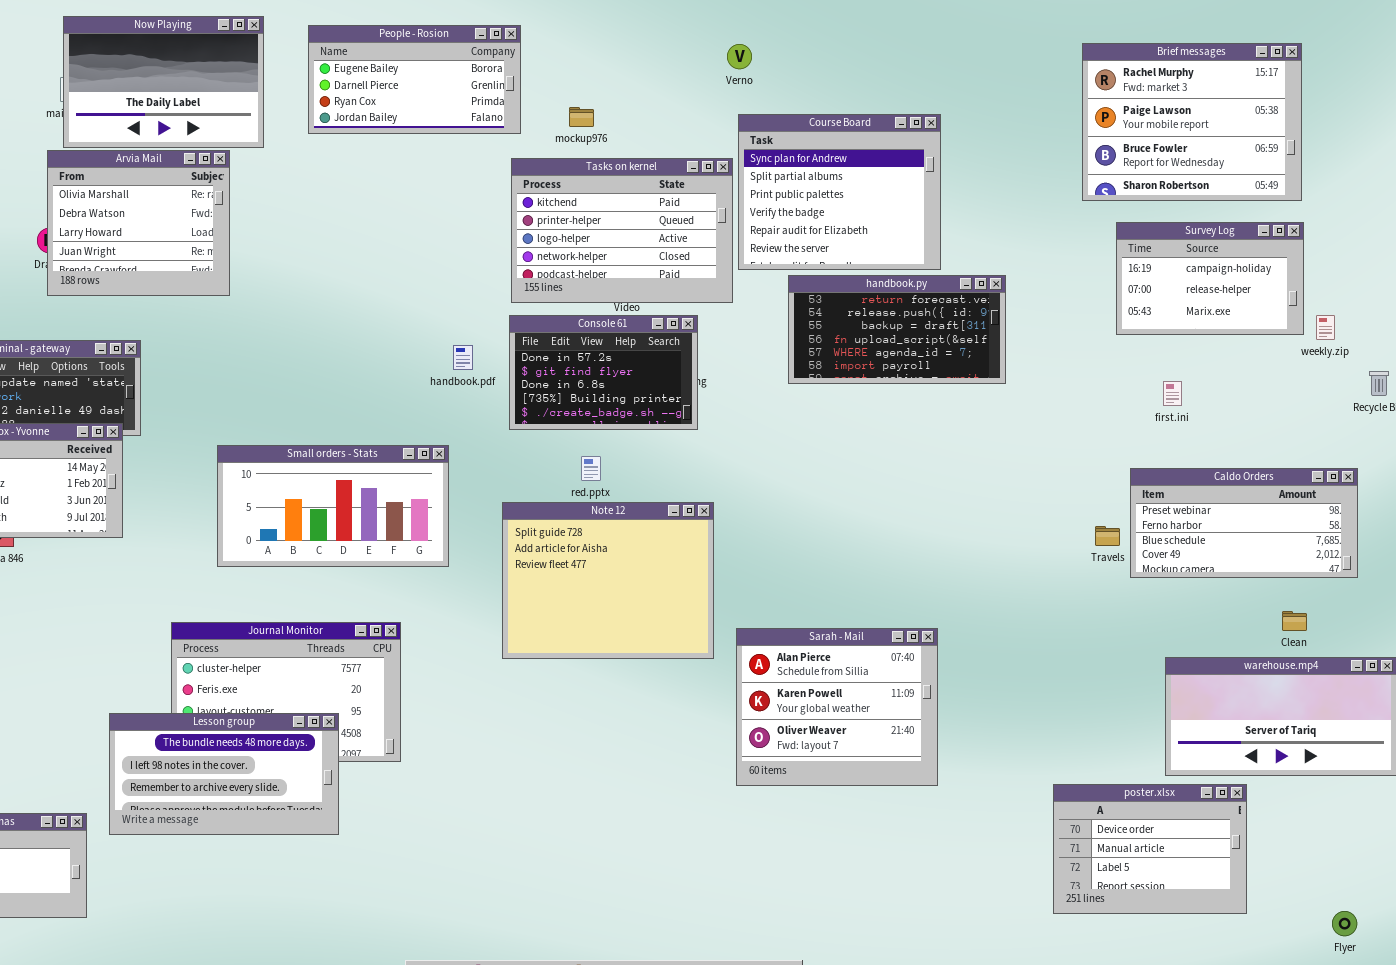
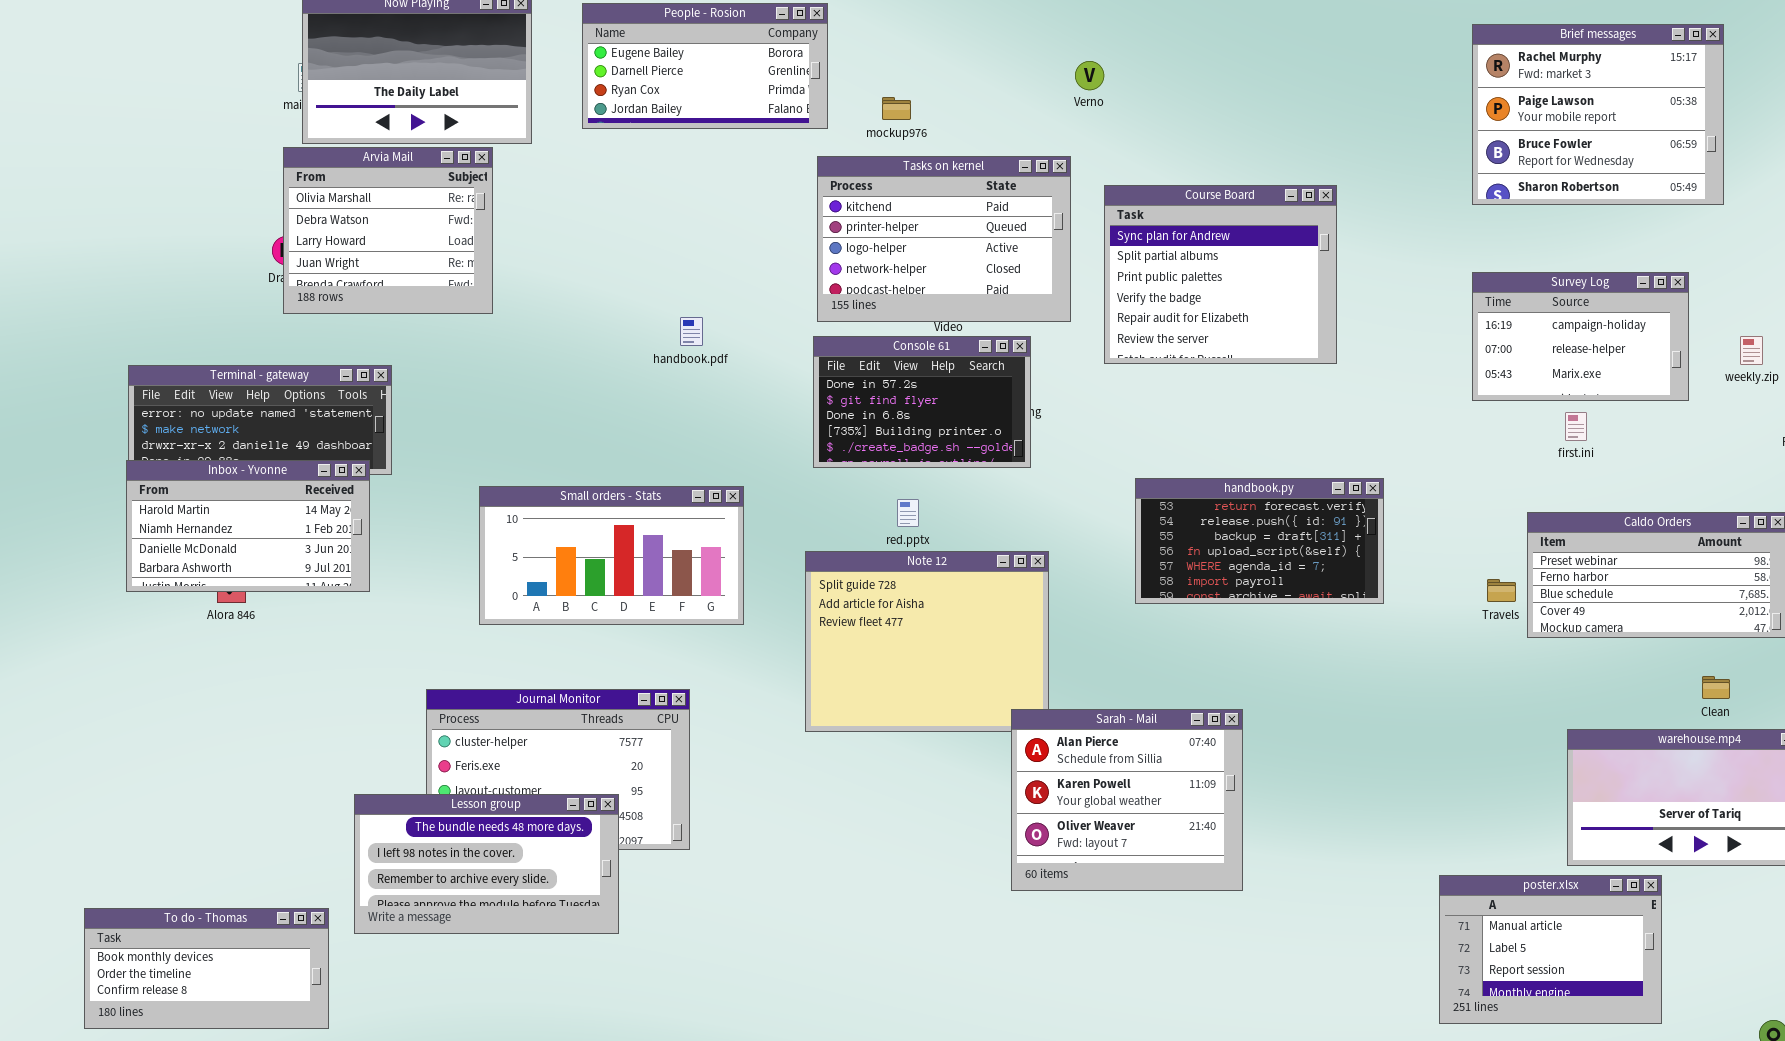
Verno: [727,44,752,69] -> [1075,61,1104,90], moved
Course Board: [738,114,941,270] -> [1104,185,1337,364], moved
Survey Log: [1116,222,1304,335] -> [1472,272,1689,401], moved
handbook.py: [788,275,1006,384] -> [1135,478,1384,604], moved
handbook.pdf: [453,345,473,370] -> [680,317,703,346], moved
Sarah - Mail: [736,628,938,786] -> [1011,709,1243,891], moved
poster.xlsx: [1053,784,1247,914] -> [1439,875,1662,1024], scrolled down 1 row

